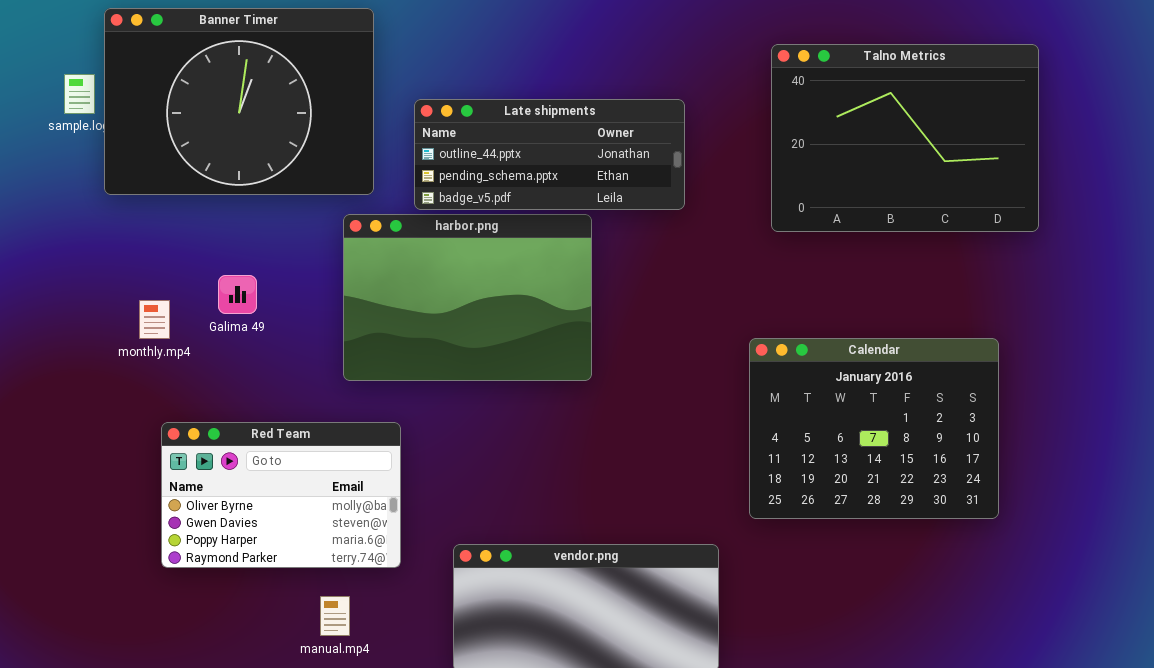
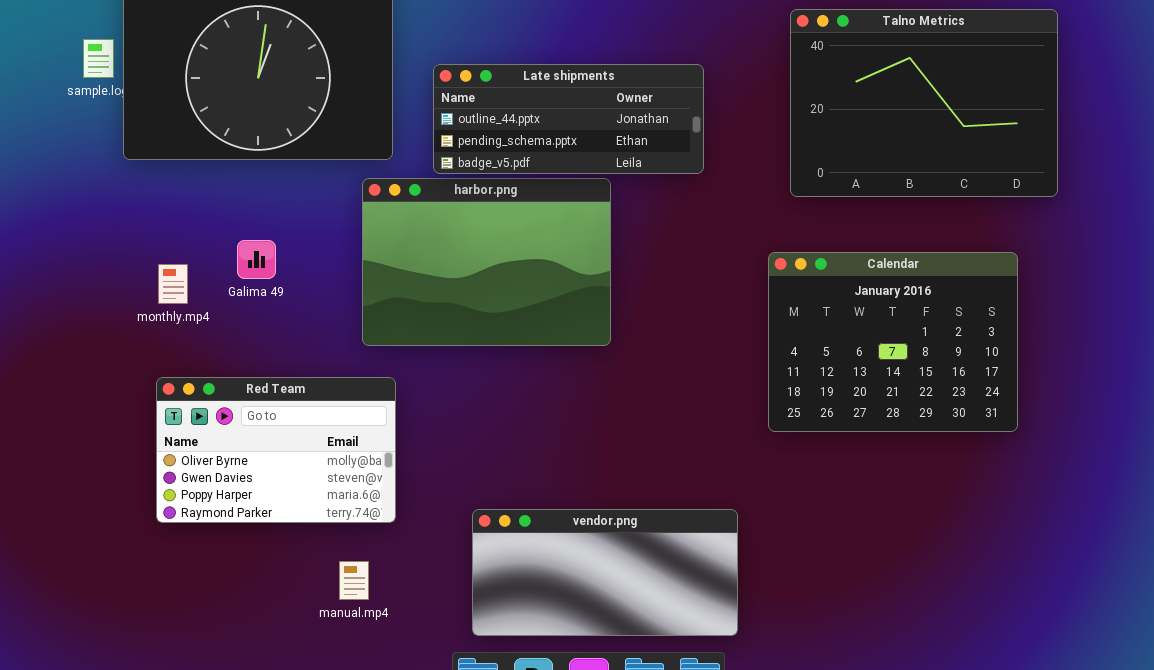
Calendar: [749,338,999,519] -> [768,252,1018,432], moved
Red Team: [161,422,401,568] -> [156,377,396,523], moved

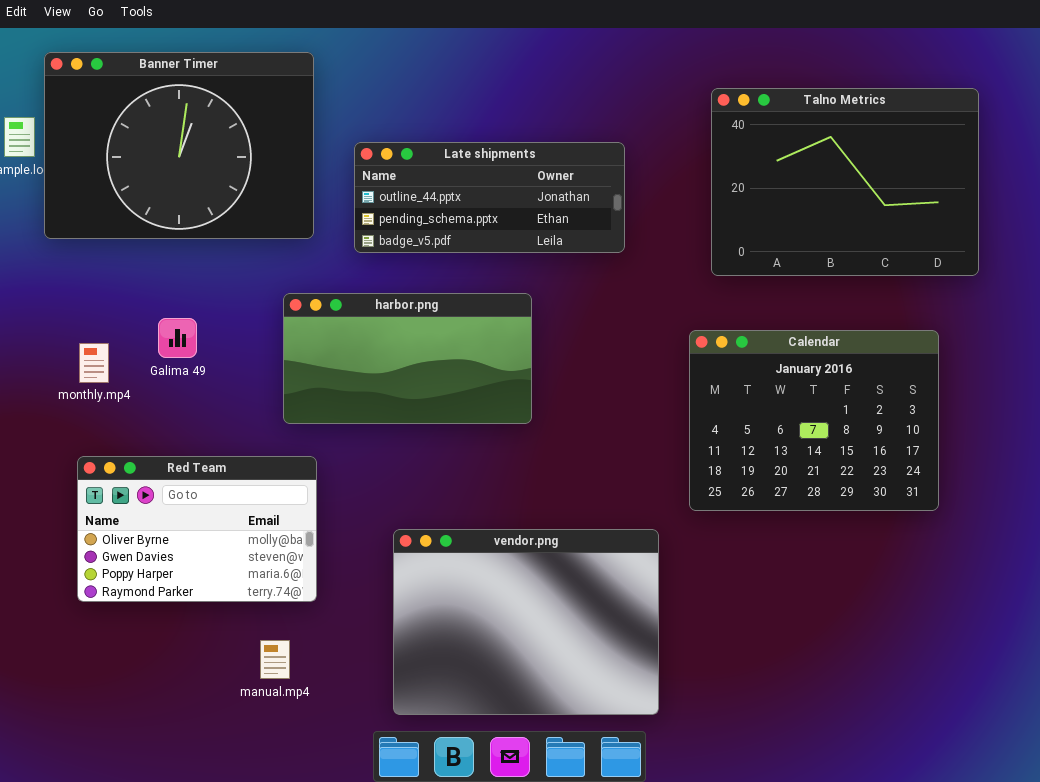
harbor.png: [362,178,611,346] -> [283,293,532,424], resized
vendor.png: [472,509,738,636] -> [393,529,659,715], resized

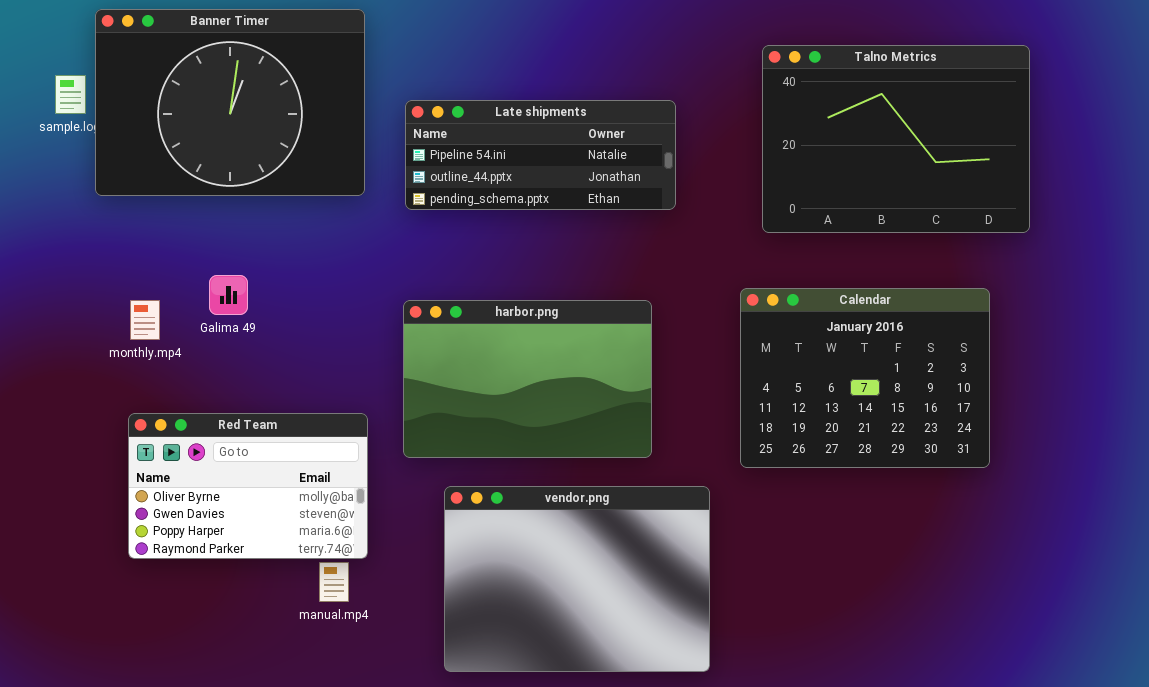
Late shipments: [354,142,625,253] -> [405,100,676,210], scrolled up 1 row
harbor.png: [283,293,532,424] -> [403,300,652,458], moved, resized
manual.mp4: [260,640,290,679] -> [319,562,349,602], moved

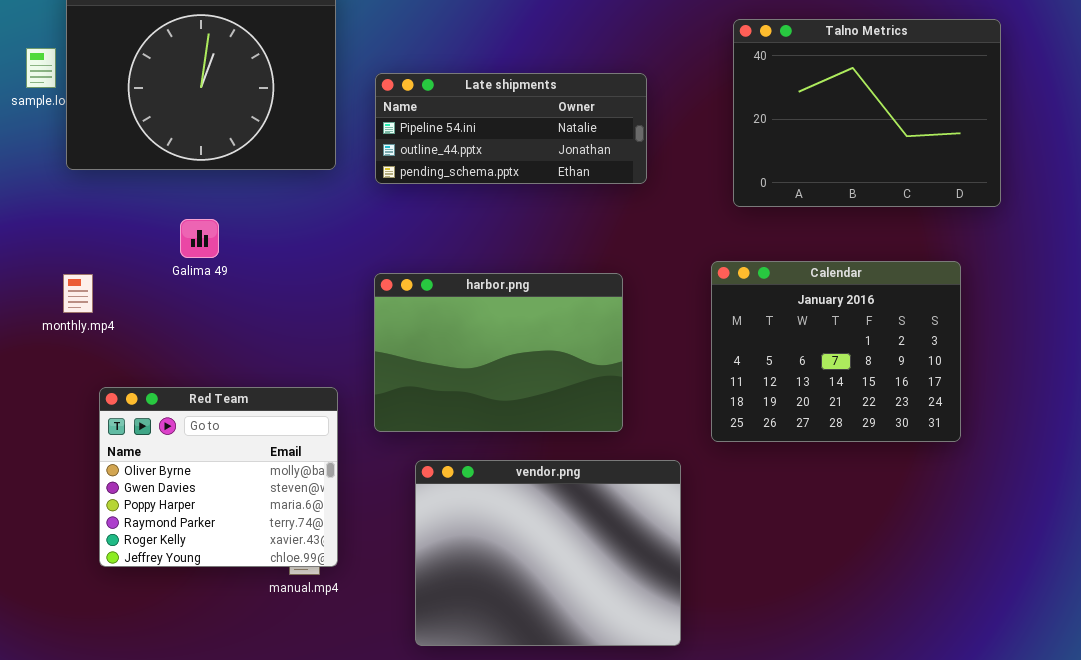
Galima 49: [209,275,248,315] -> [180,219,219,258], moved
monthly.mp4: [130,300,160,340] -> [63,274,93,313], moved
Red Team: [128,413,368,559] -> [99,387,338,567], resized

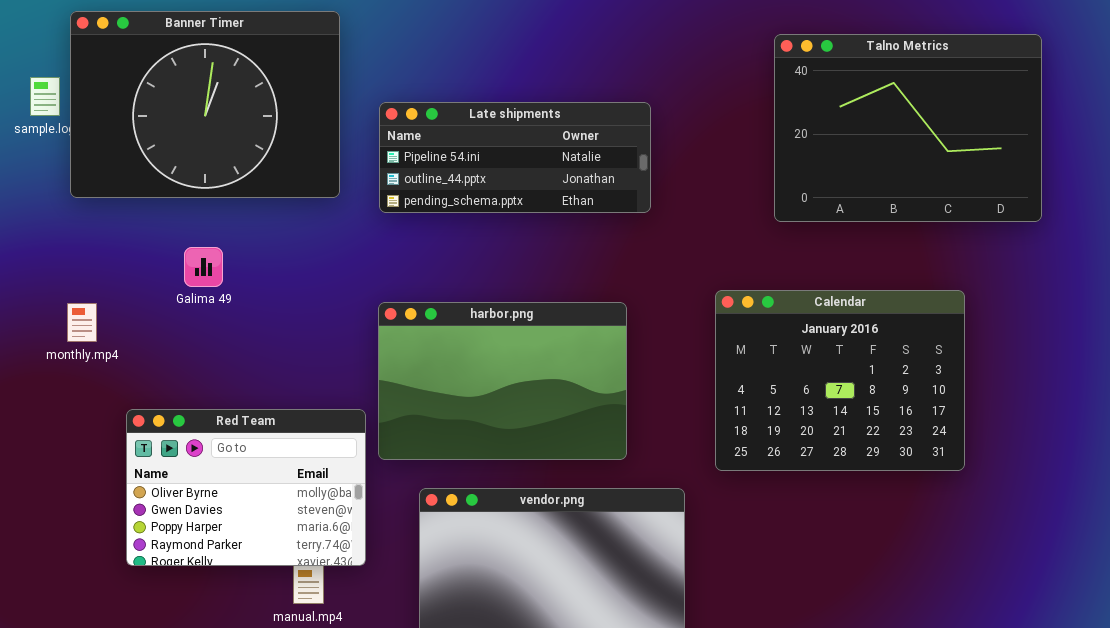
Talno Metrics: [733,19,1001,207] -> [774,34,1042,222], moved
Red Team: [99,387,338,567] -> [126,409,366,566], moved, resized

